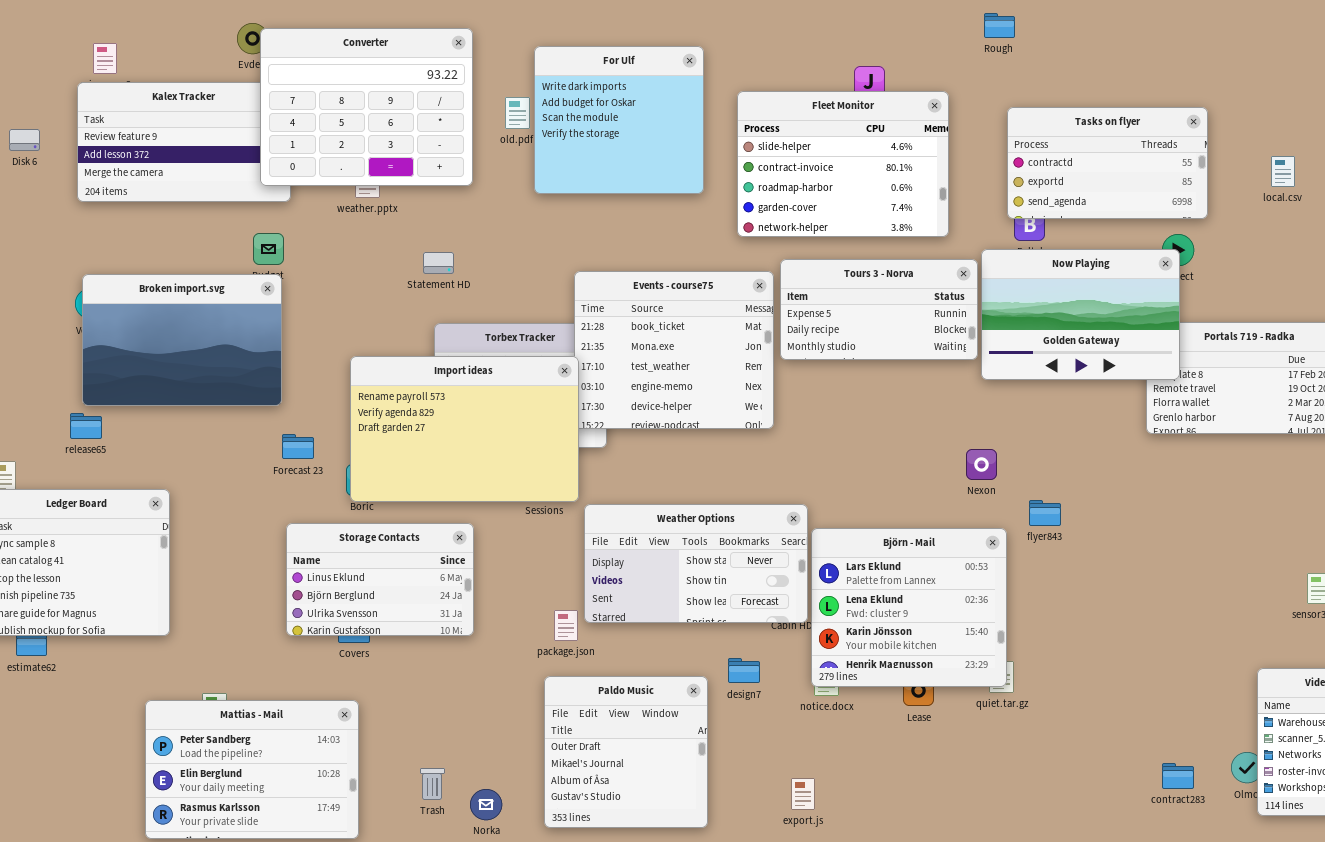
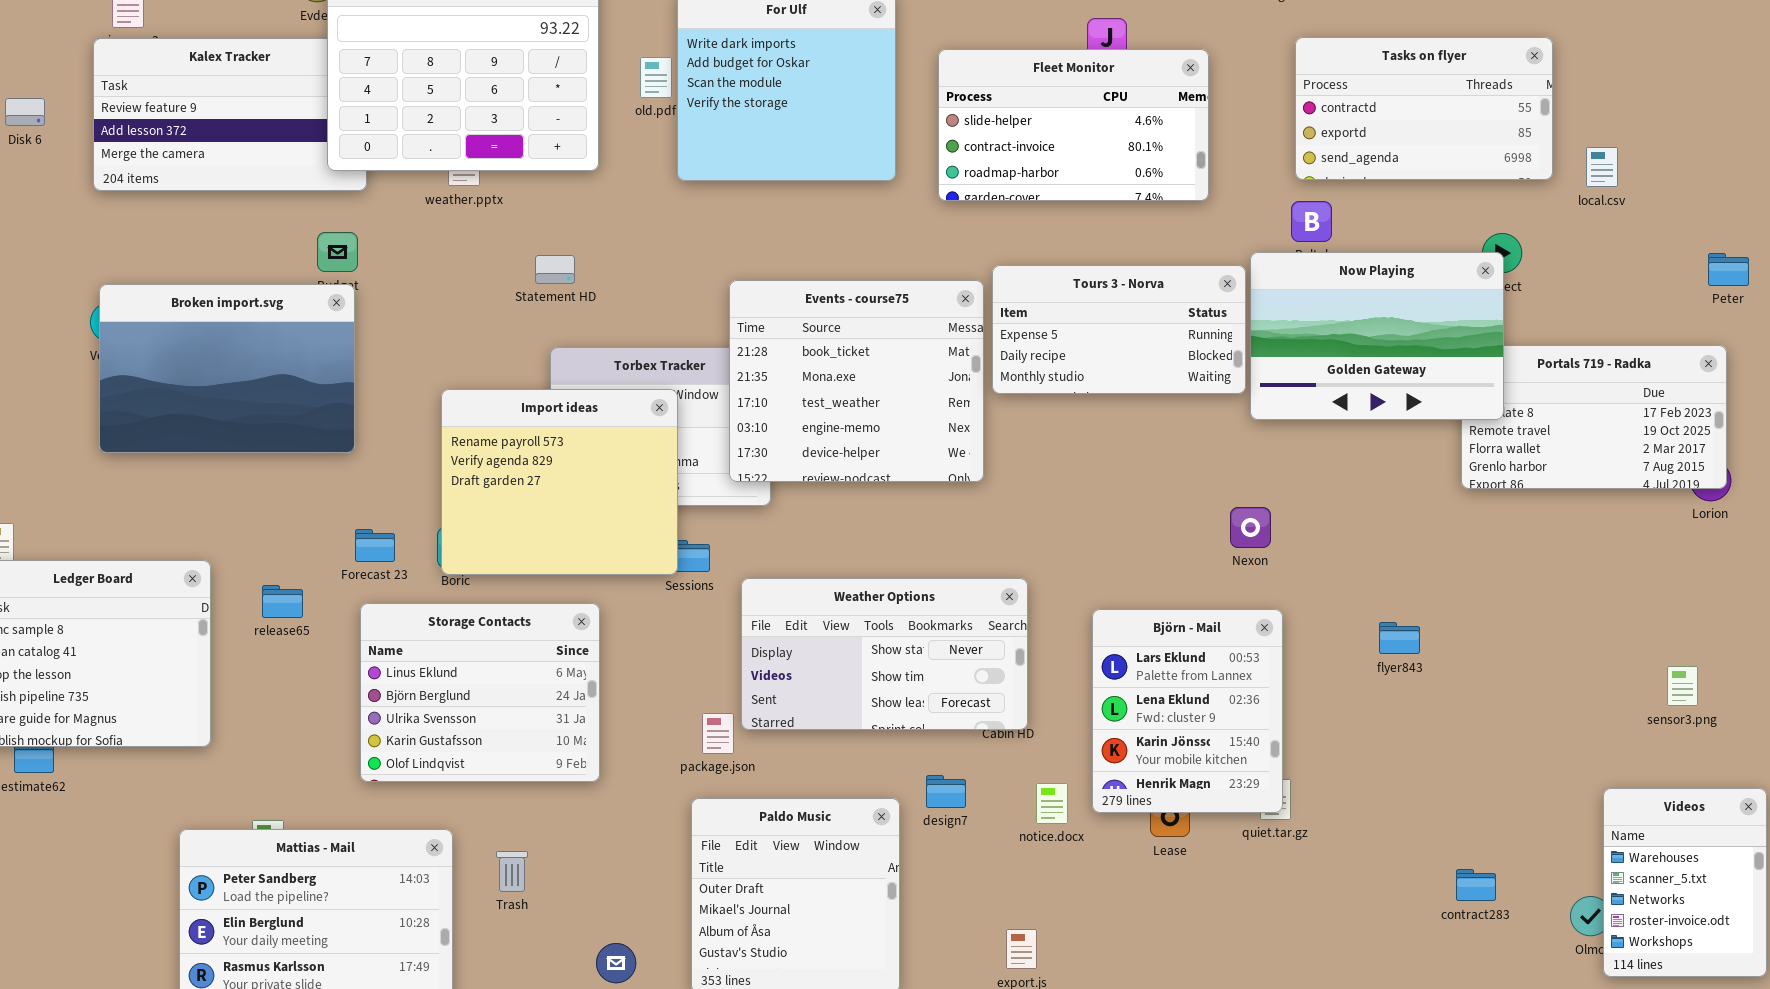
Fleet Monitor: [737,91,949,237] -> [938,49,1209,201], resized
Tasks on flyer: [1007,107,1208,219] -> [1295,37,1553,180], moved
local.csv: [1271,156,1295,187] -> [1586,147,1618,187], moved
Import ideas: [350,356,579,502] -> [441,389,678,575], resized
release65: [70,413,102,439] -> [262,585,303,618], moved
Forecast 23: [282,434,314,459] -> [355,529,395,562], moved
flyer843: [1029,500,1061,526] -> [1379,622,1420,654], moved
Storage Contacts: [286,523,474,636] -> [360,603,600,782], resized
Björn - Mail: [811,528,1007,687] -> [1092,609,1283,813], resized
contract283: [1162,763,1194,789] -> [1456,869,1496,901], moved
Trash: [420,768,445,800] -> [496,851,528,892], moved

